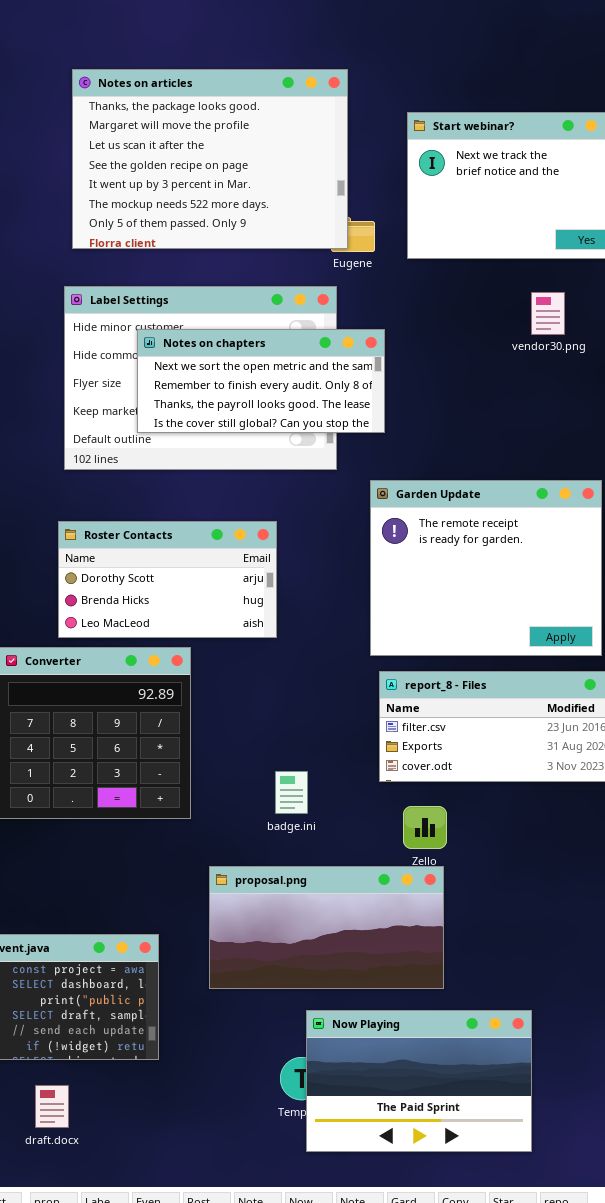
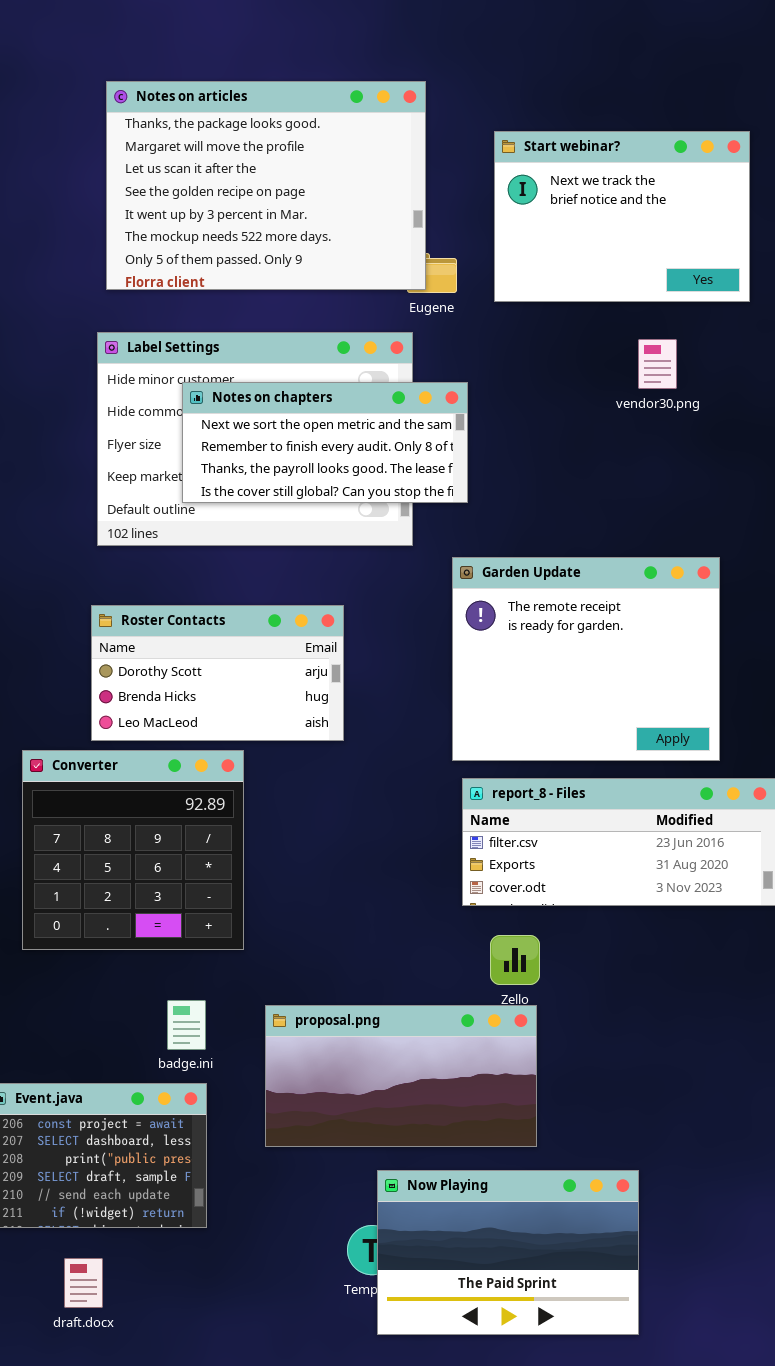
badge.ini: [275,771,308,814] -> [167,1000,206,1050], moved

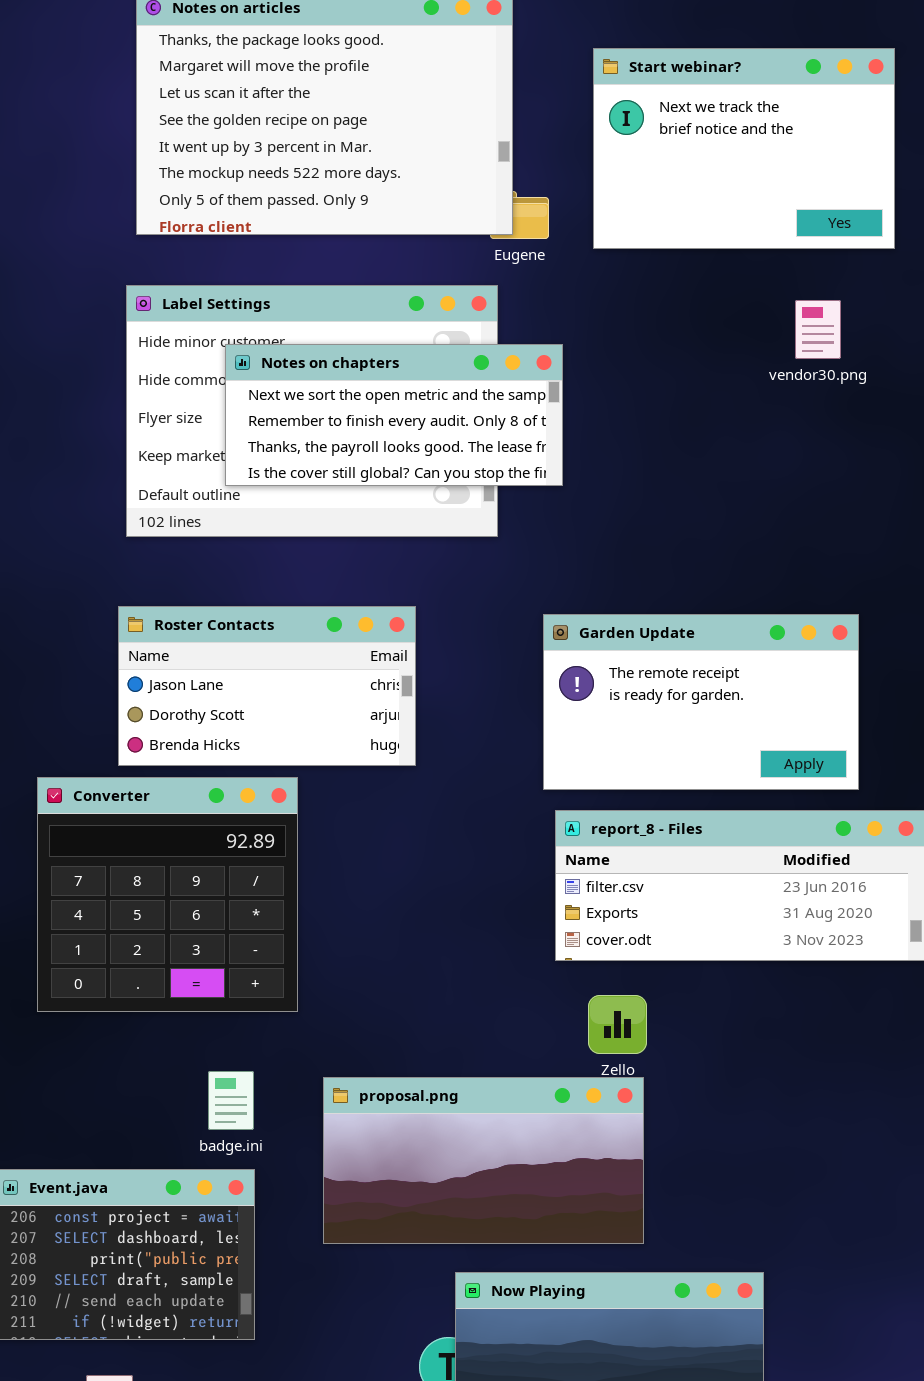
vendor30.png: [638,339,677,389] -> [795,300,841,359], moved
Garden Update: [452,557,720,761] -> [543,614,859,790], resized
Roster Contacts: [91,605,344,741] -> [118,606,416,766], scrolled up 1 row

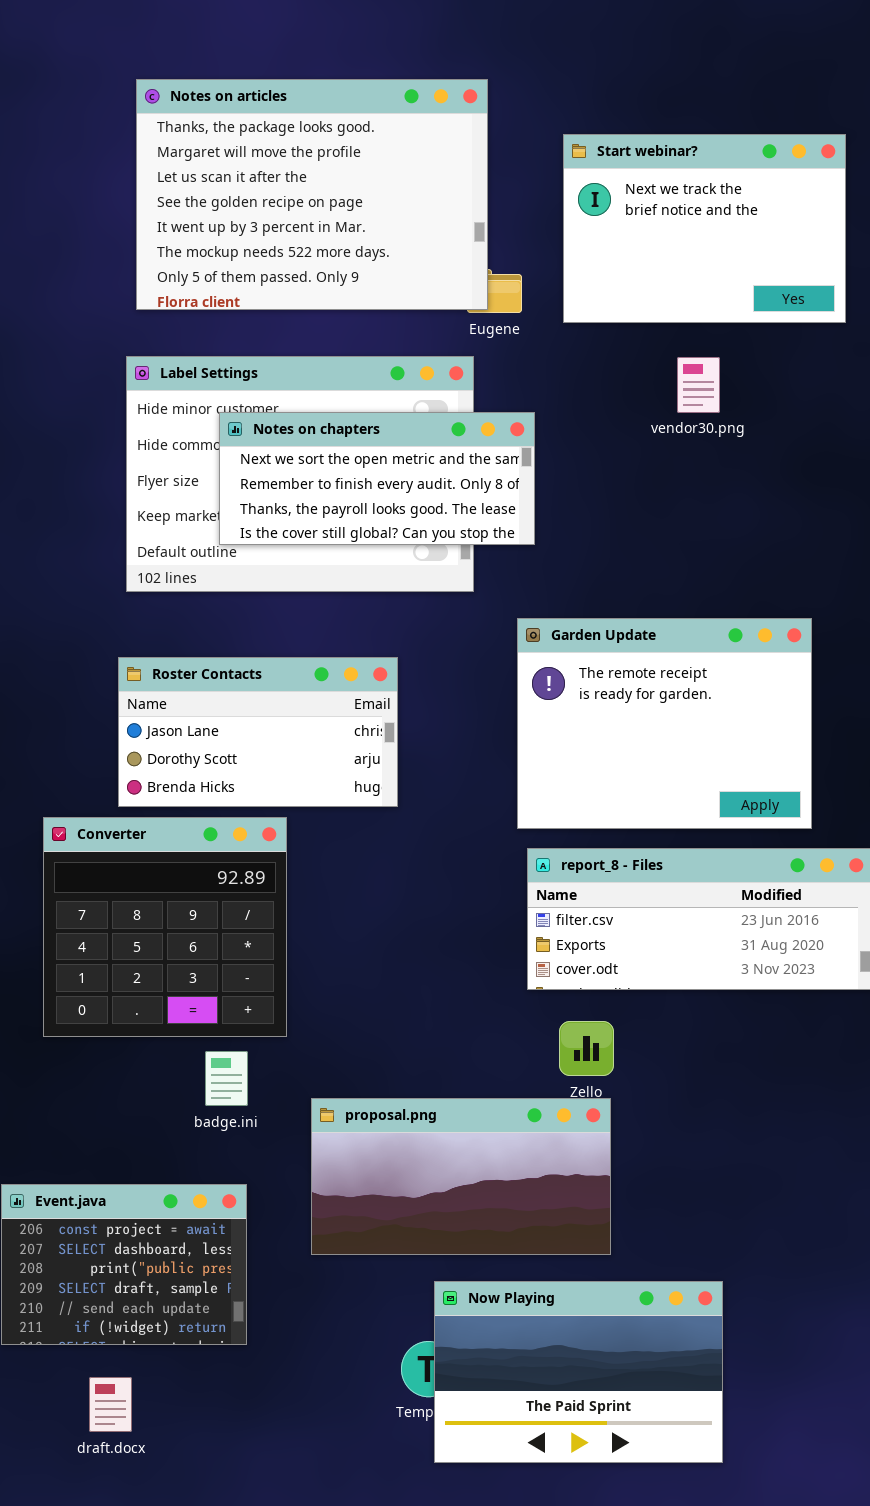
vendor30.png: [795,300,841,359] -> [677,357,720,413], moved
Garden Update: [543,614,859,790] -> [517,618,812,829], resized
badge.ini: [208,1071,254,1130] -> [205,1051,248,1106], moved

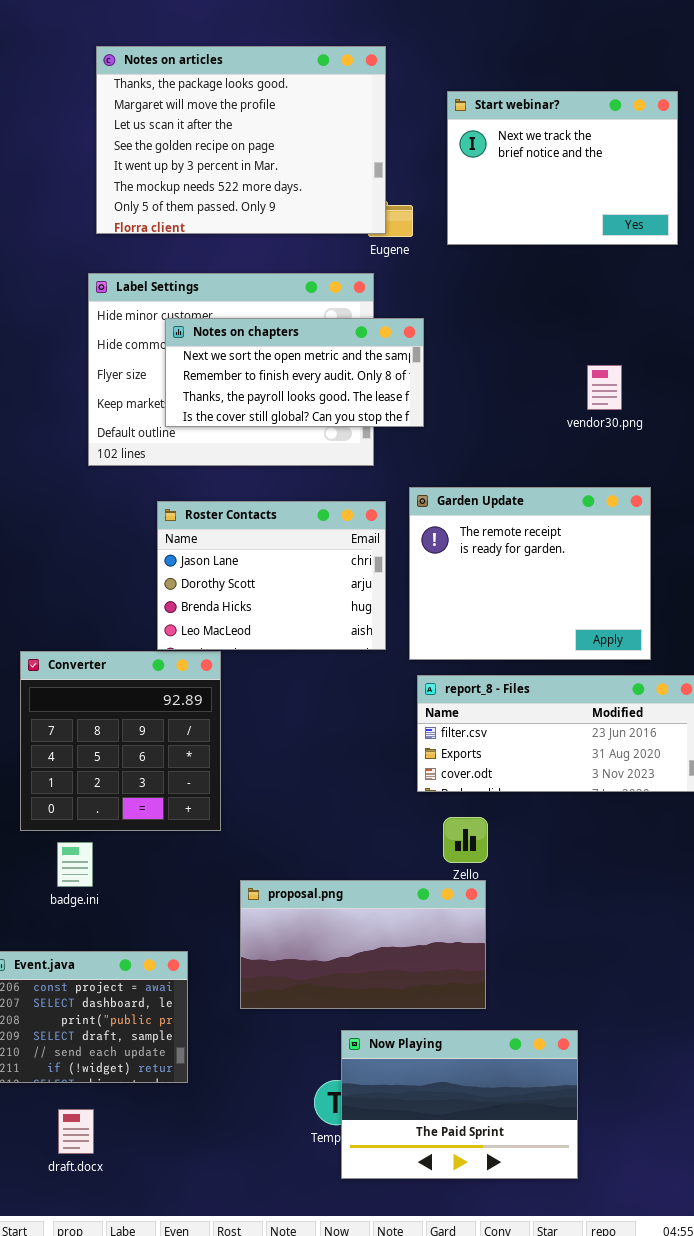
vendor30.png: [677,357,720,413] -> [587,365,622,410], moved
Roster Contacts: [118,657,398,807] -> [157,501,386,650], moved, resized
badge.ini: [205,1051,248,1106] -> [57,842,93,887], moved

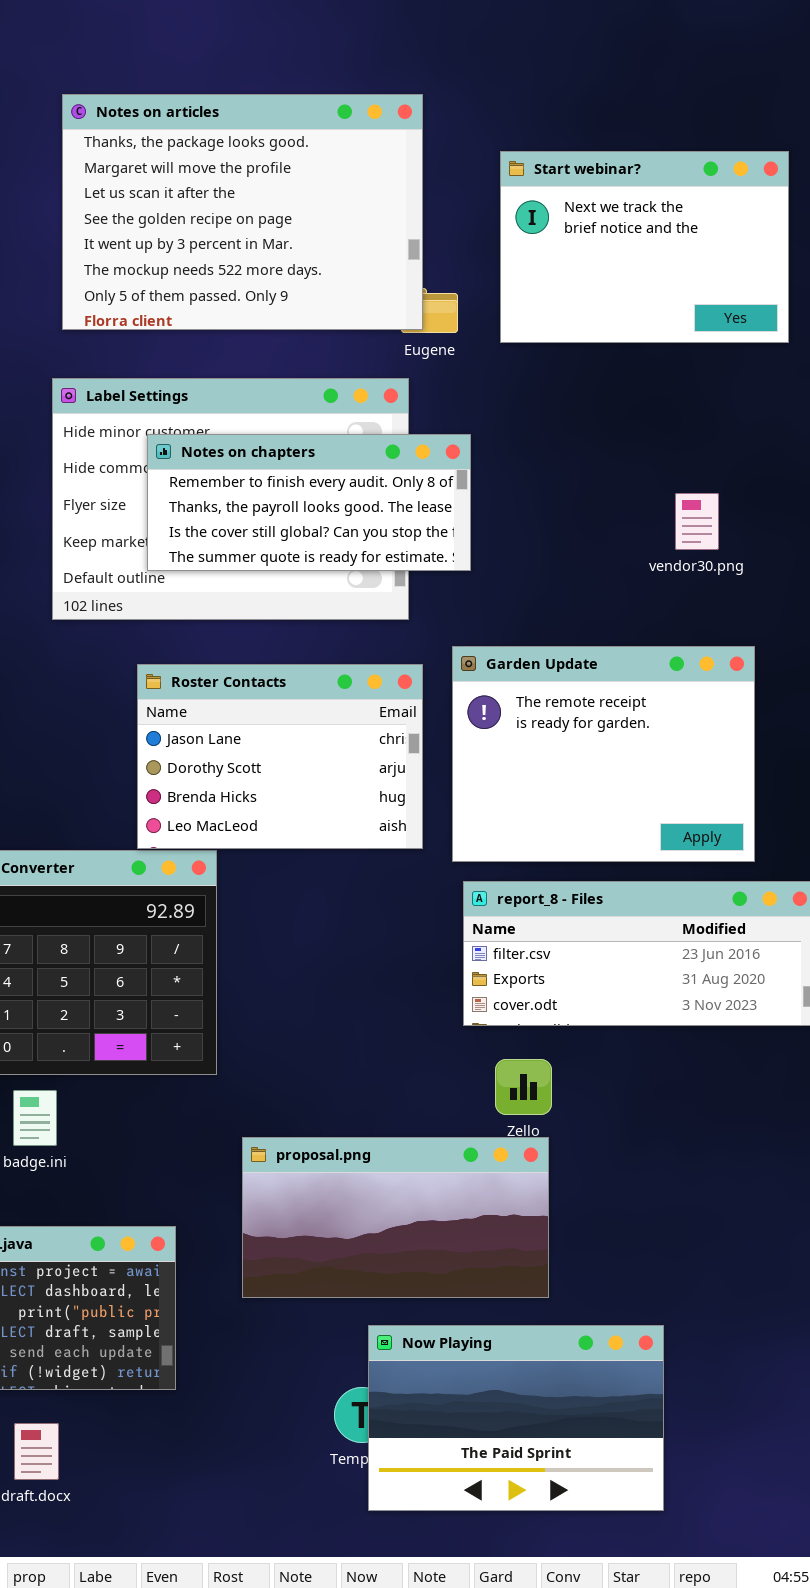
Notes on chapters: [165,318,424,427] -> [147,434,471,571], scrolled down 1 row

